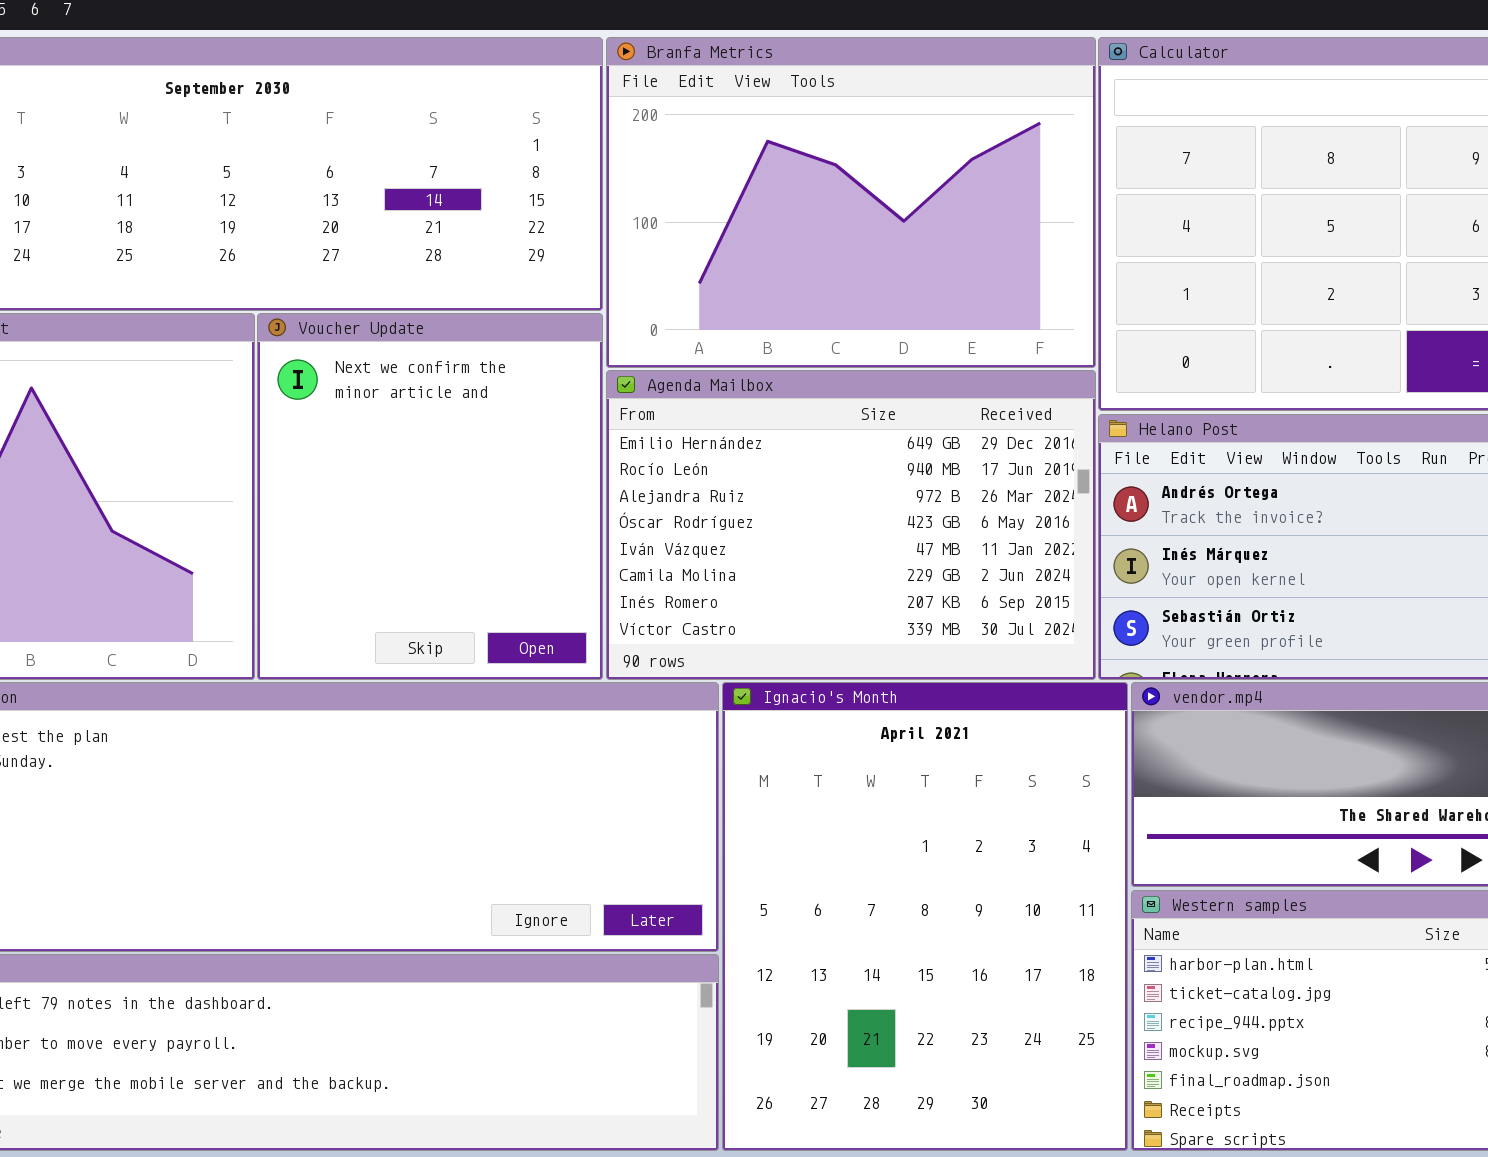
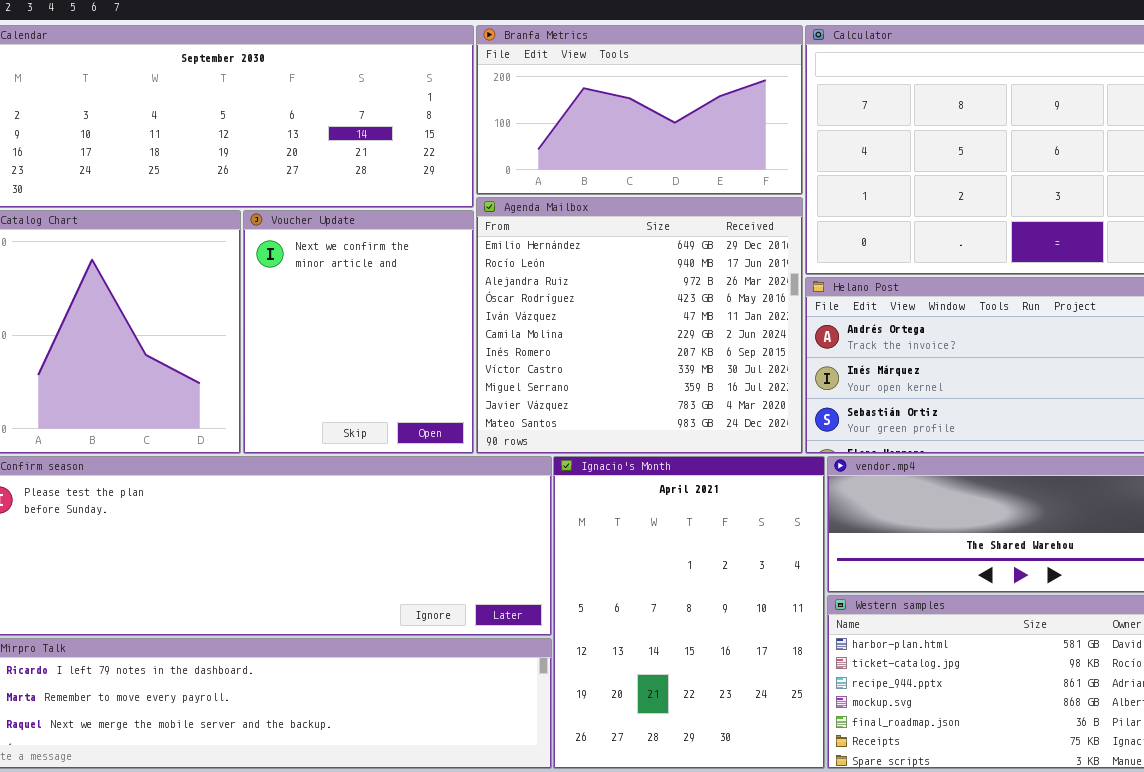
Branfa Metrics: [606,37,1096,368] -> [476,25,803,195], resized
Agenda Mailbox: [606,370,1096,680] -> [476,197,803,454], resized

